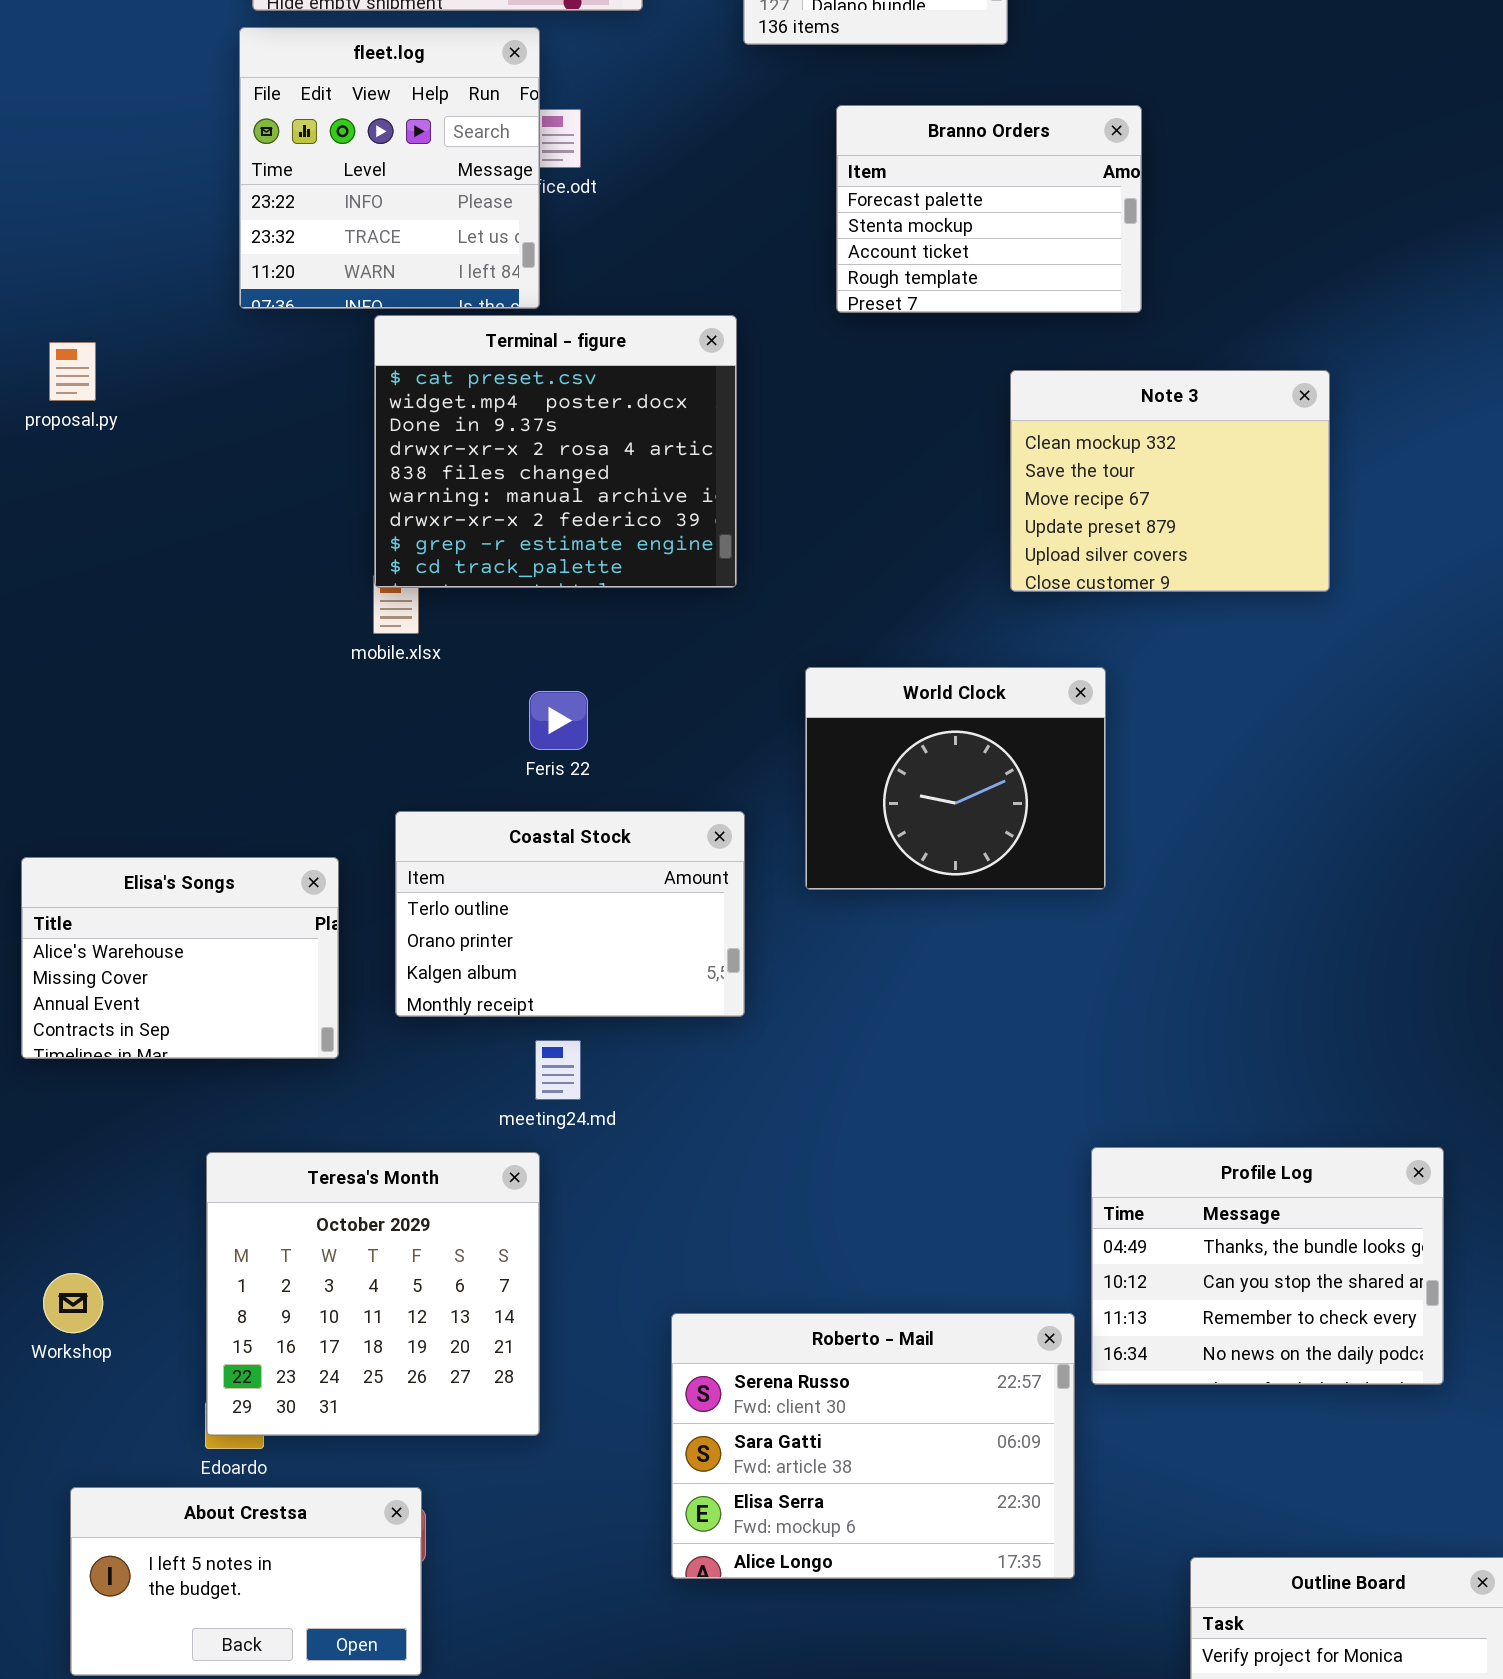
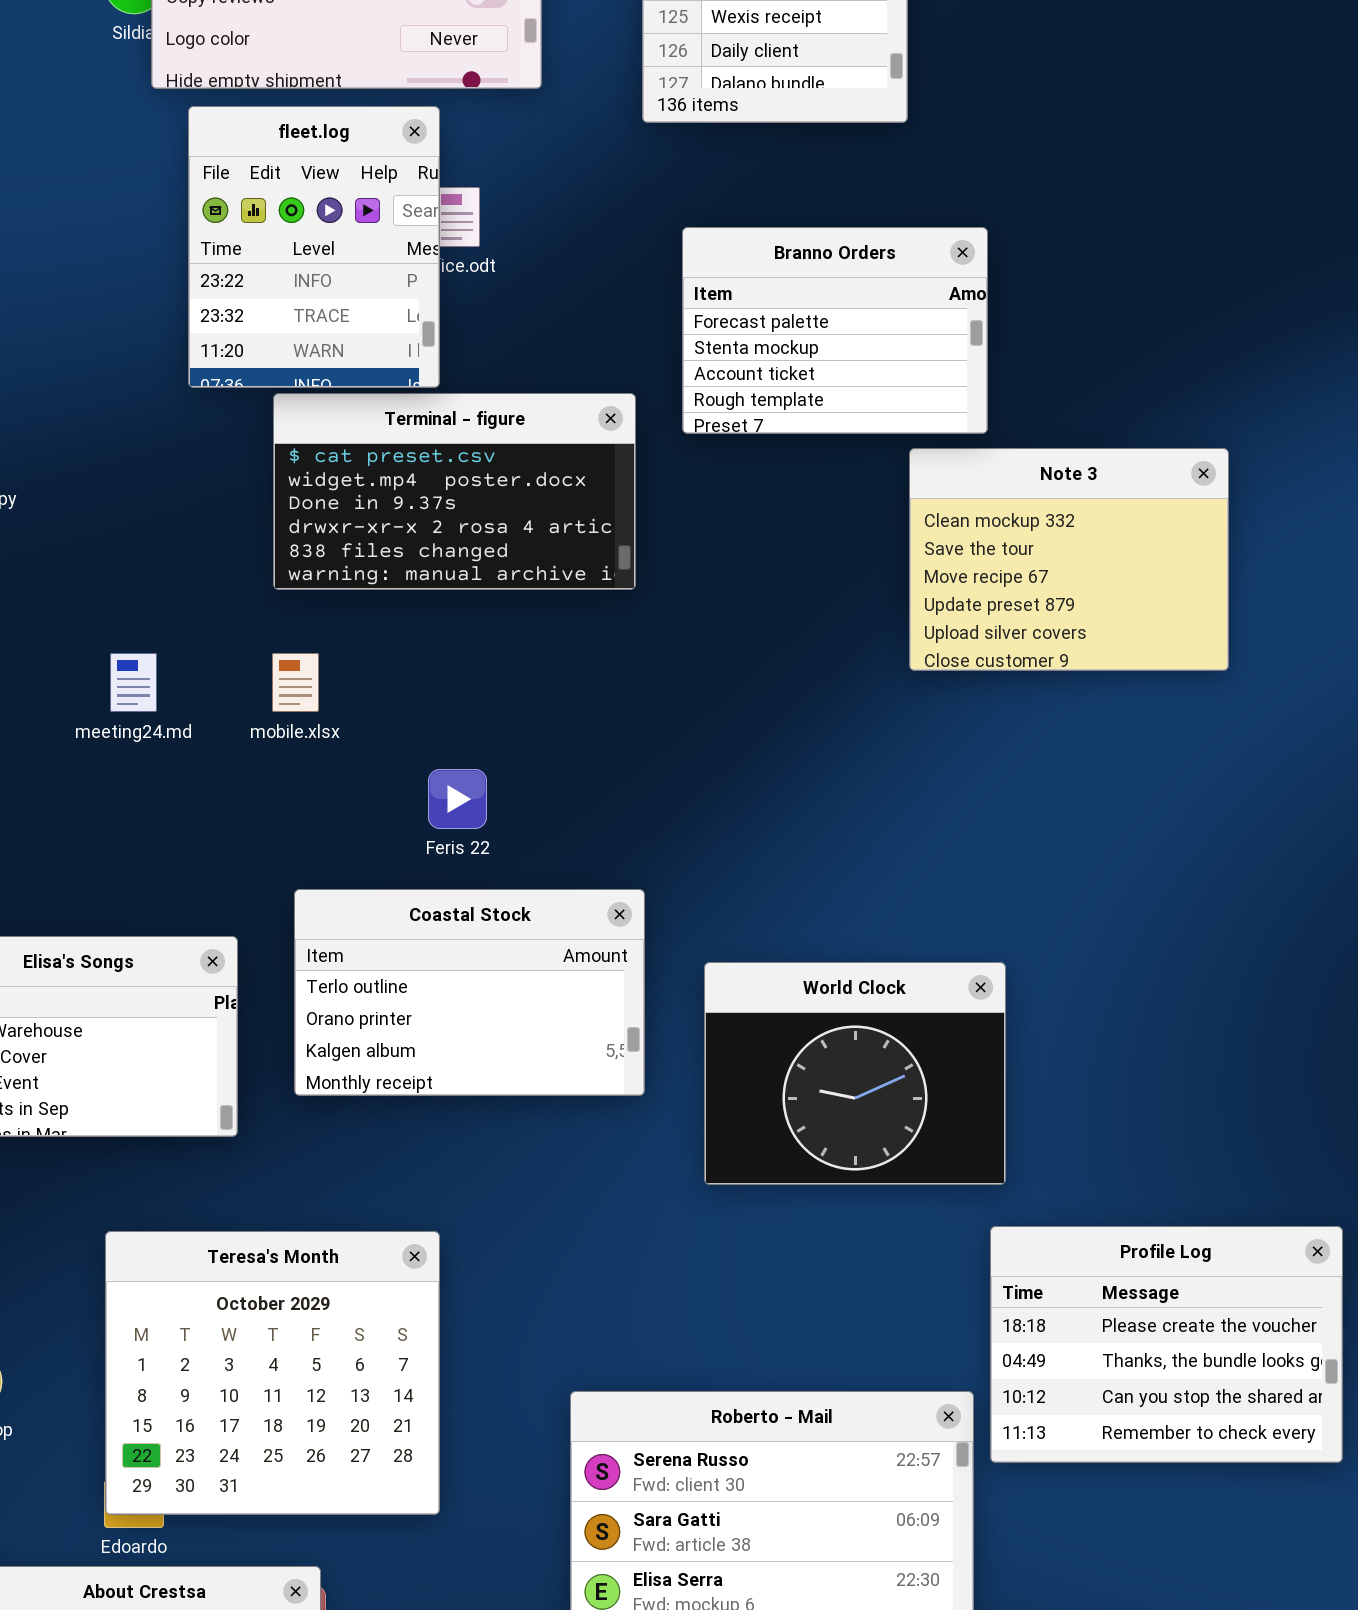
fleet.log: [239,27,540,309] -> [188,106,440,388], resized
Branno Orders: [836,105,1142,313] -> [682,227,988,434], moved
Terminal - figure: [374,315,737,588] -> [273,393,636,590], resized
World Clock: [805,667,1106,890] -> [704,962,1006,1185], moved
meeting24.md: [535,1040,581,1100] -> [110,653,157,712], moved
Profile Log: [1091,1147,1444,1385] -> [990,1226,1343,1463], scrolled up 1 row

